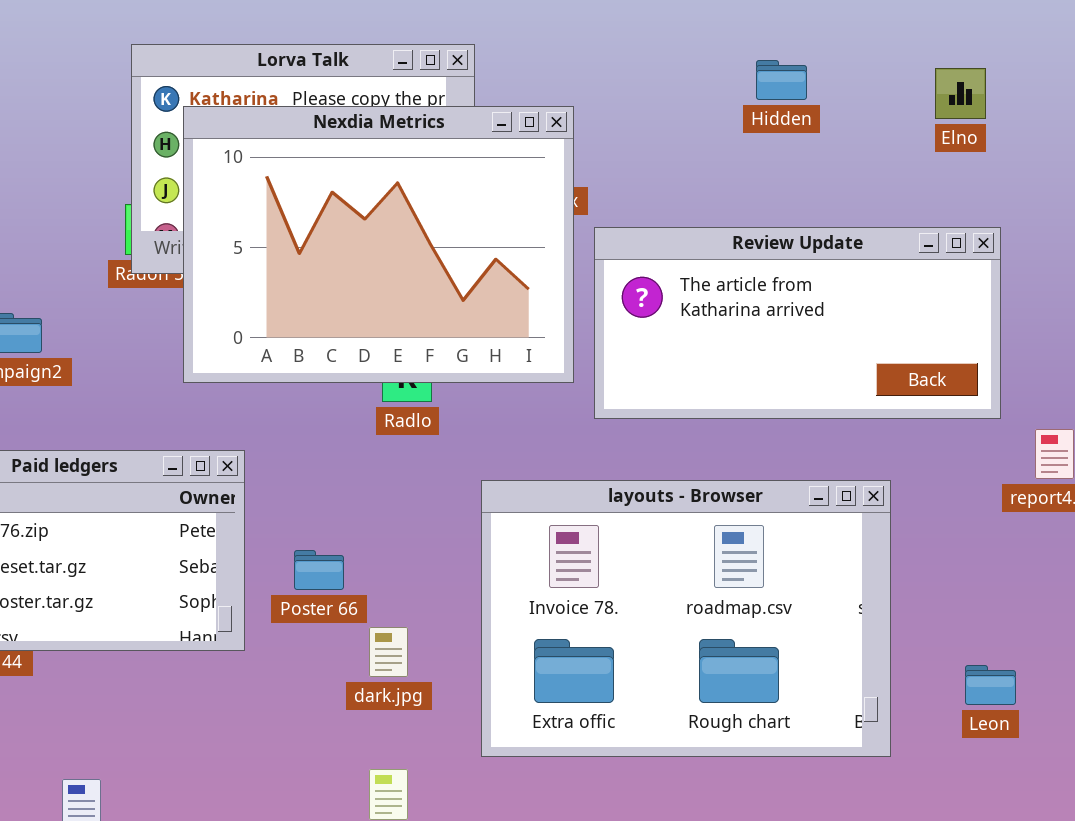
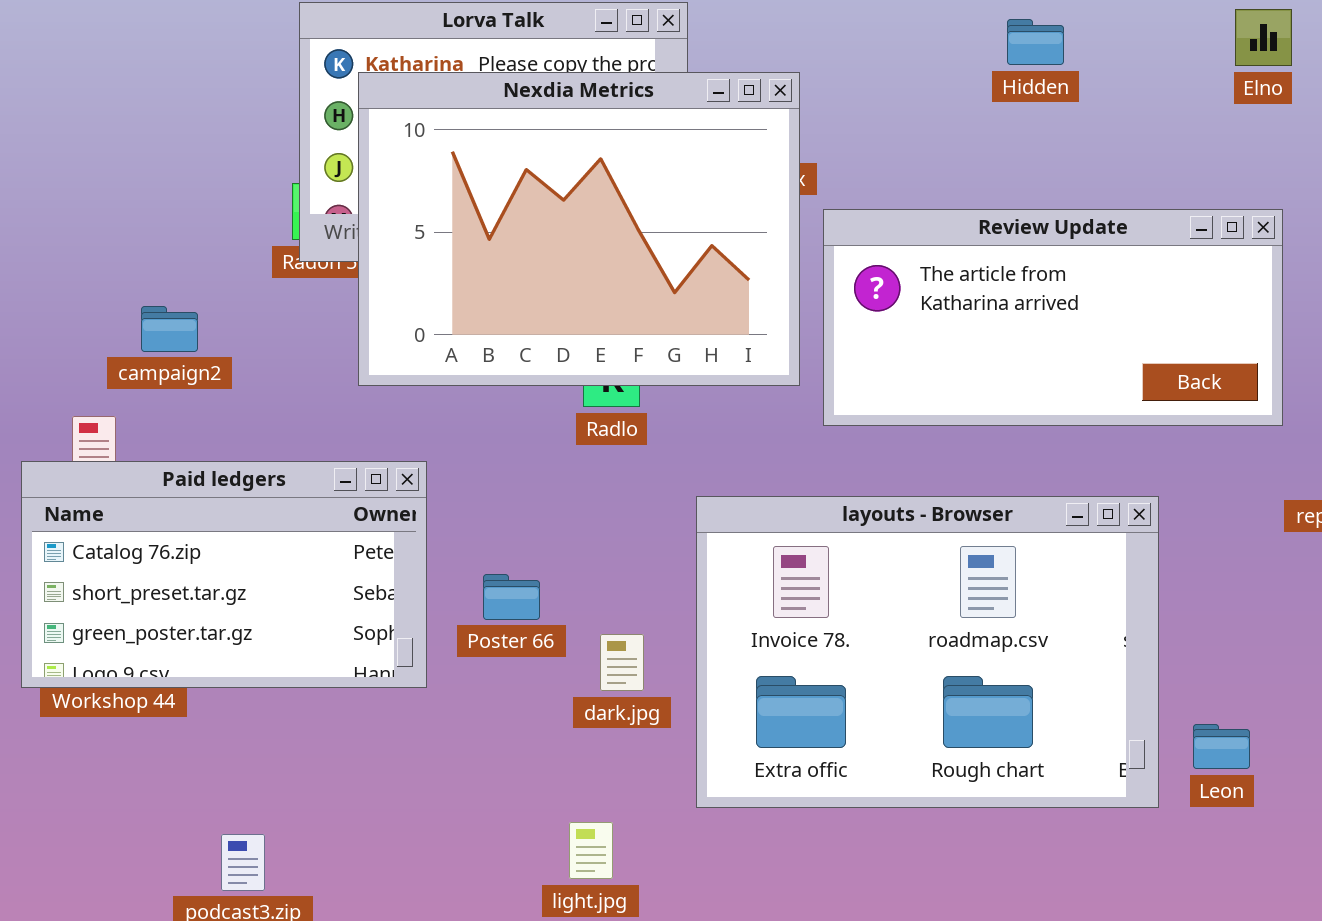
Elno: [935,68,986,119] -> [1235,9,1292,66], moved
dark.jpg: [369,627,408,677] -> [600,634,644,691], moved
Leon: [965,665,1016,705] -> [1193,724,1250,769], moved

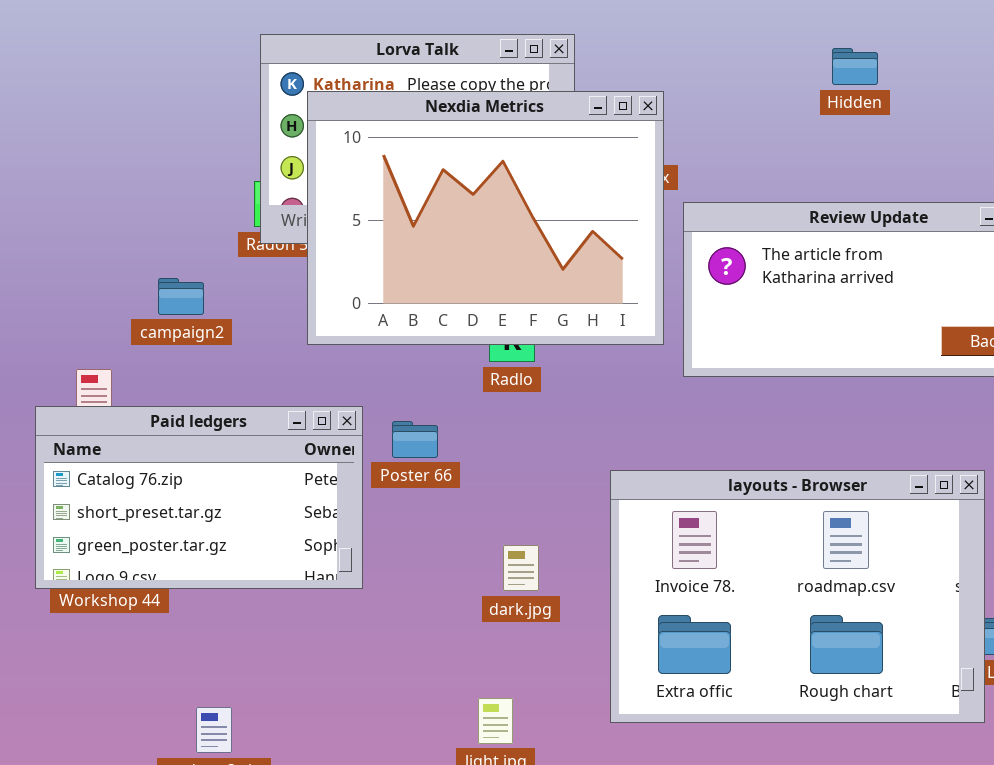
campaign2: [141,306,198,352] -> [158,278,204,315], moved
layouts - Browser: [696,496,1159,808] -> [610,470,985,723], moved
Poster 66: [483,574,540,620] -> [392,421,438,458], moved

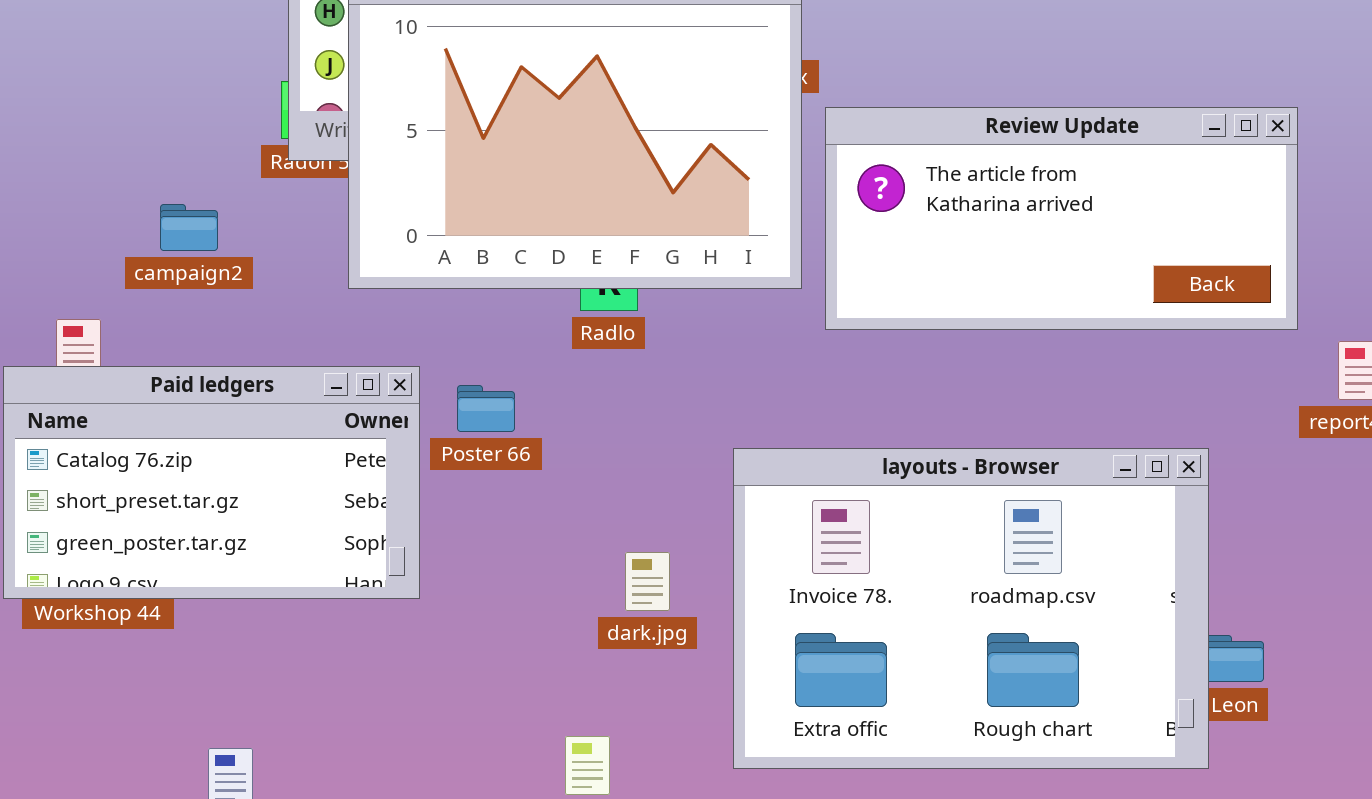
dark.jpg: [503,545,539,591] -> [625,552,670,611], moved

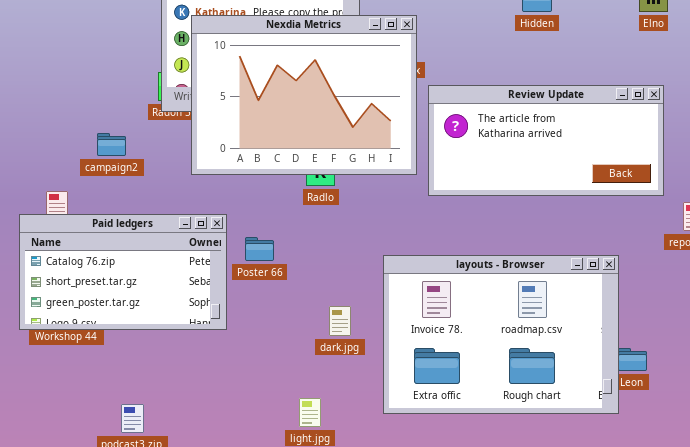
Poster 66: [457,385,515,432] -> [245,237,274,261], moved

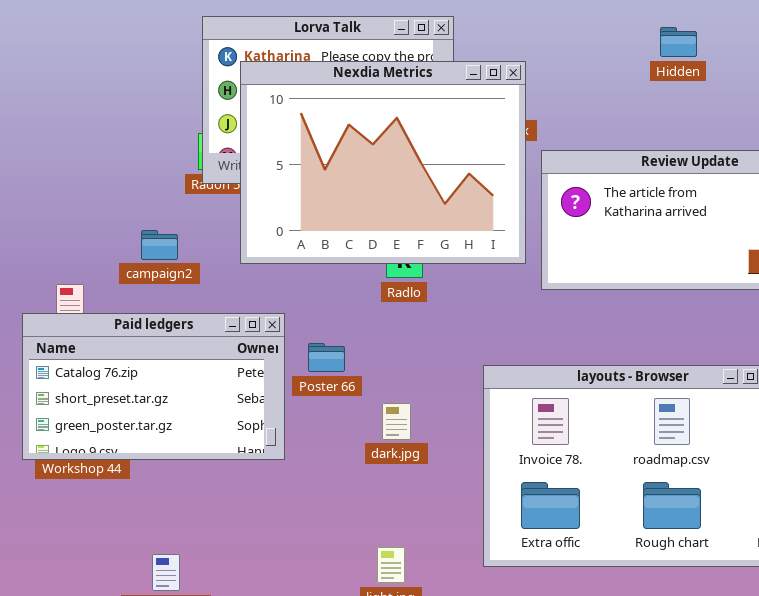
campaign2: [97,133,126,156] -> [141,230,178,260], moved
dark.jpg: [329,306,351,336] -> [382,403,411,440], moved

